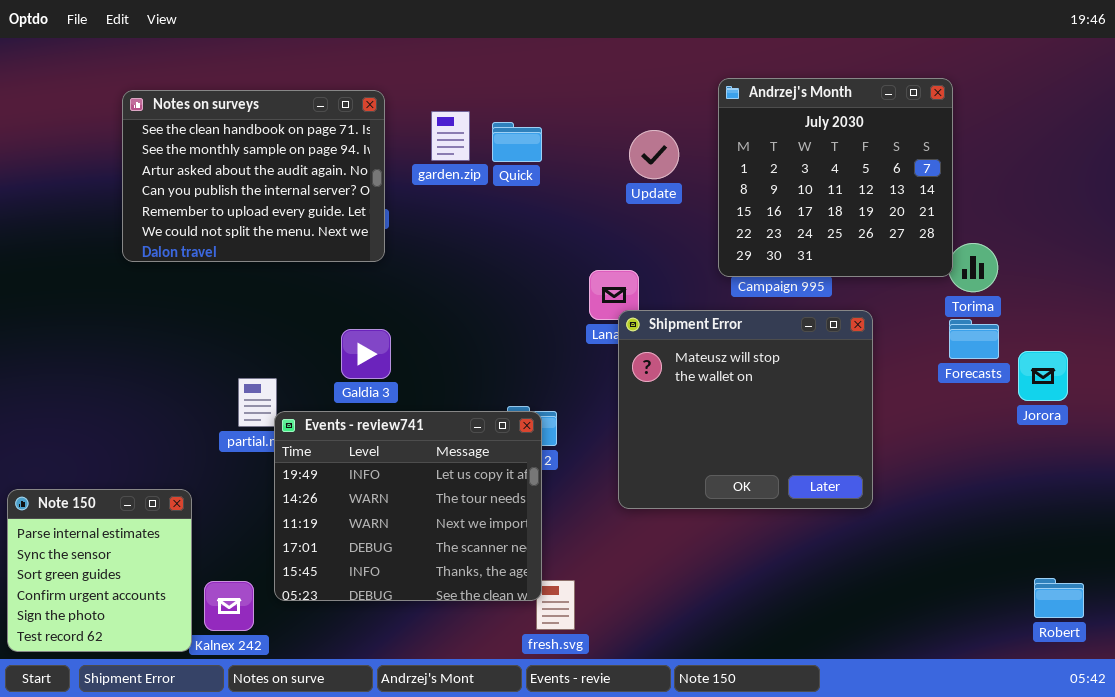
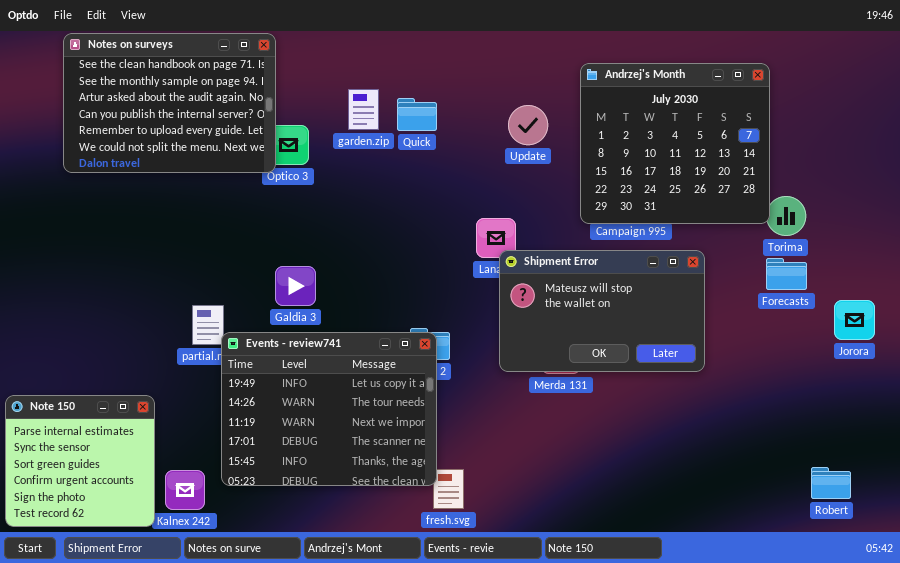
Notes on surveys: [122,90,385,262] -> [63,33,276,173], moved
Shipment Error: [618,310,873,509] -> [499,250,705,372], resized
Jorora: [1018,351,1068,401] -> [834,300,875,340], moved
Robert: [1034,578,1084,618] -> [811,467,851,499], moved

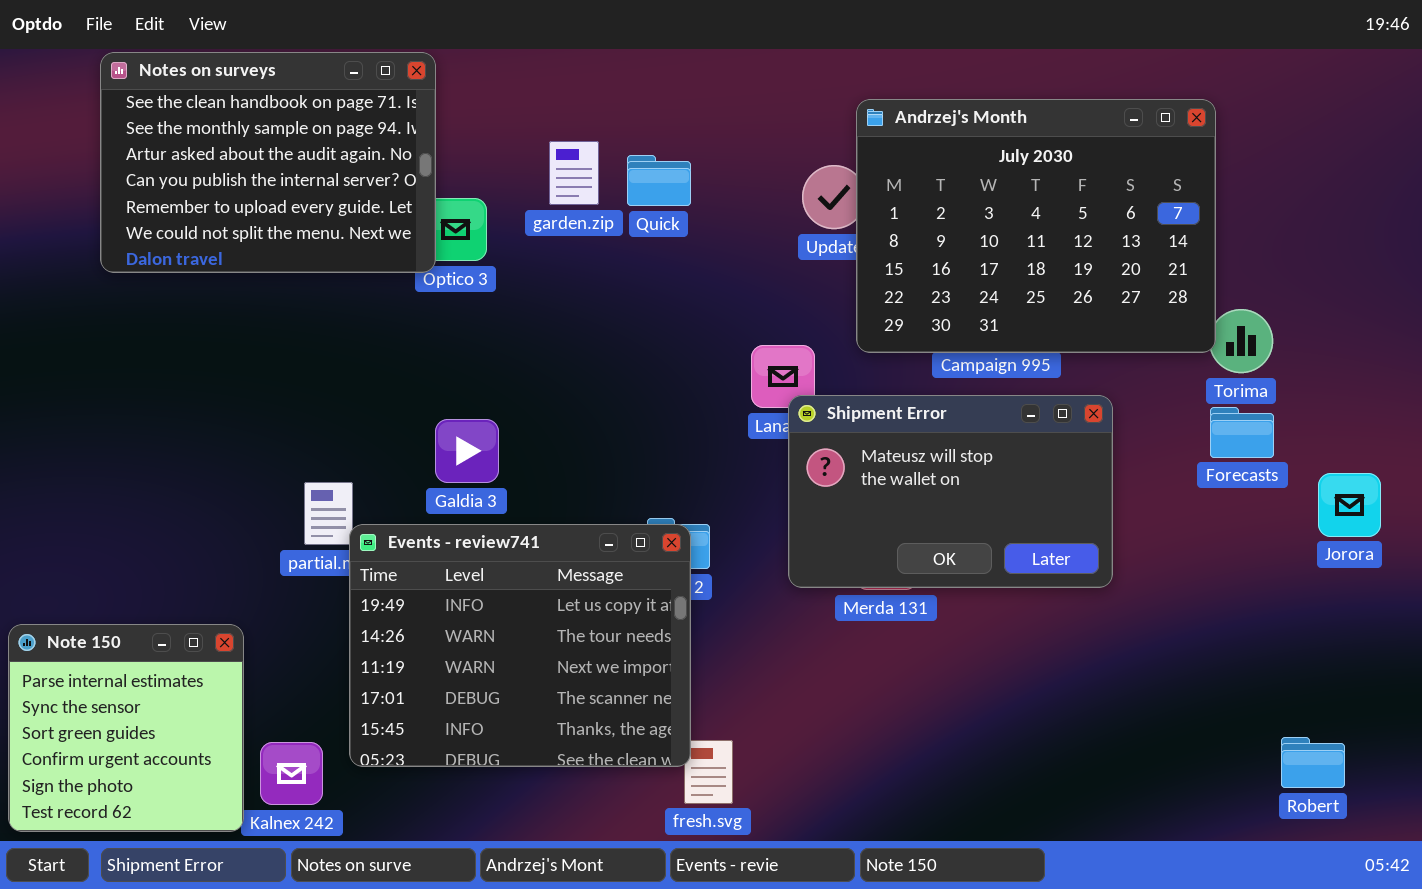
Andrzej's Month: [580,63,770,224] -> [856,99,1216,353], resized

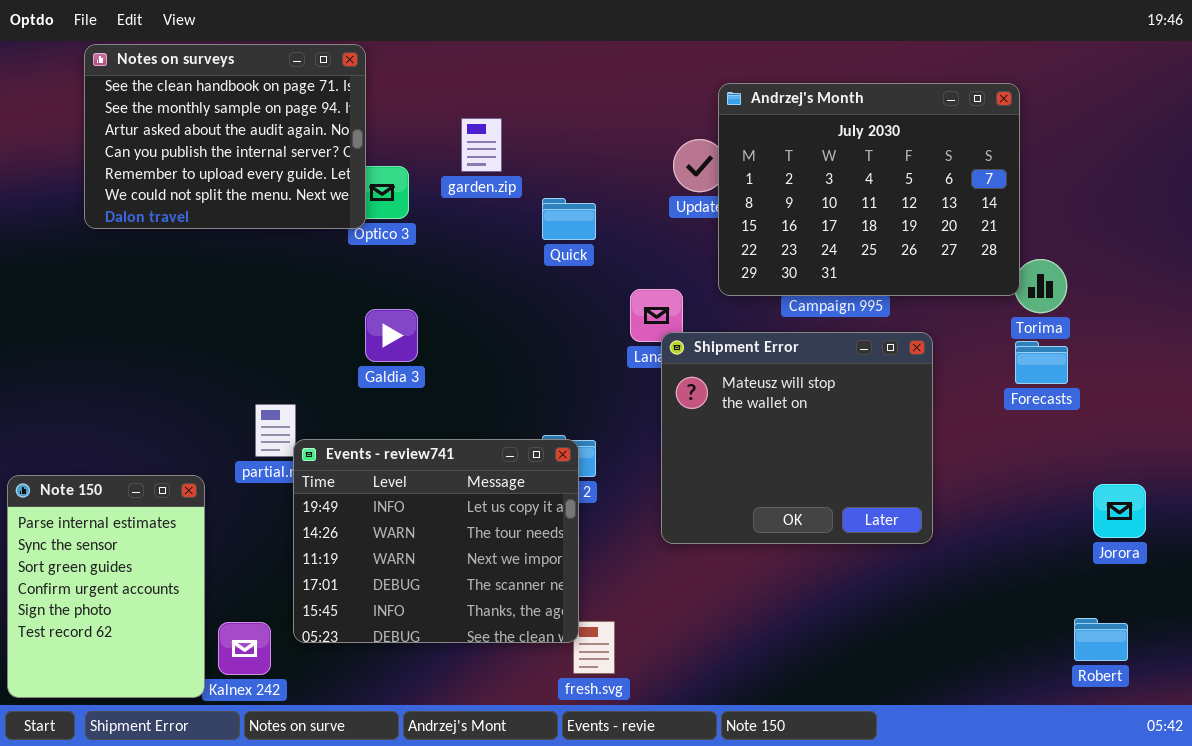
Quick: [627,155,691,206] -> [542,198,596,240], moved
Shipment Error: [788,395,1113,588] -> [661,332,933,544], resized
Galdia 3: [435,419,499,483] -> [365,309,418,362], moved
Jorora: [1318,473,1381,537] -> [1093,484,1146,538], moved
Note 150: [8,624,244,832] -> [7,475,205,698], resized

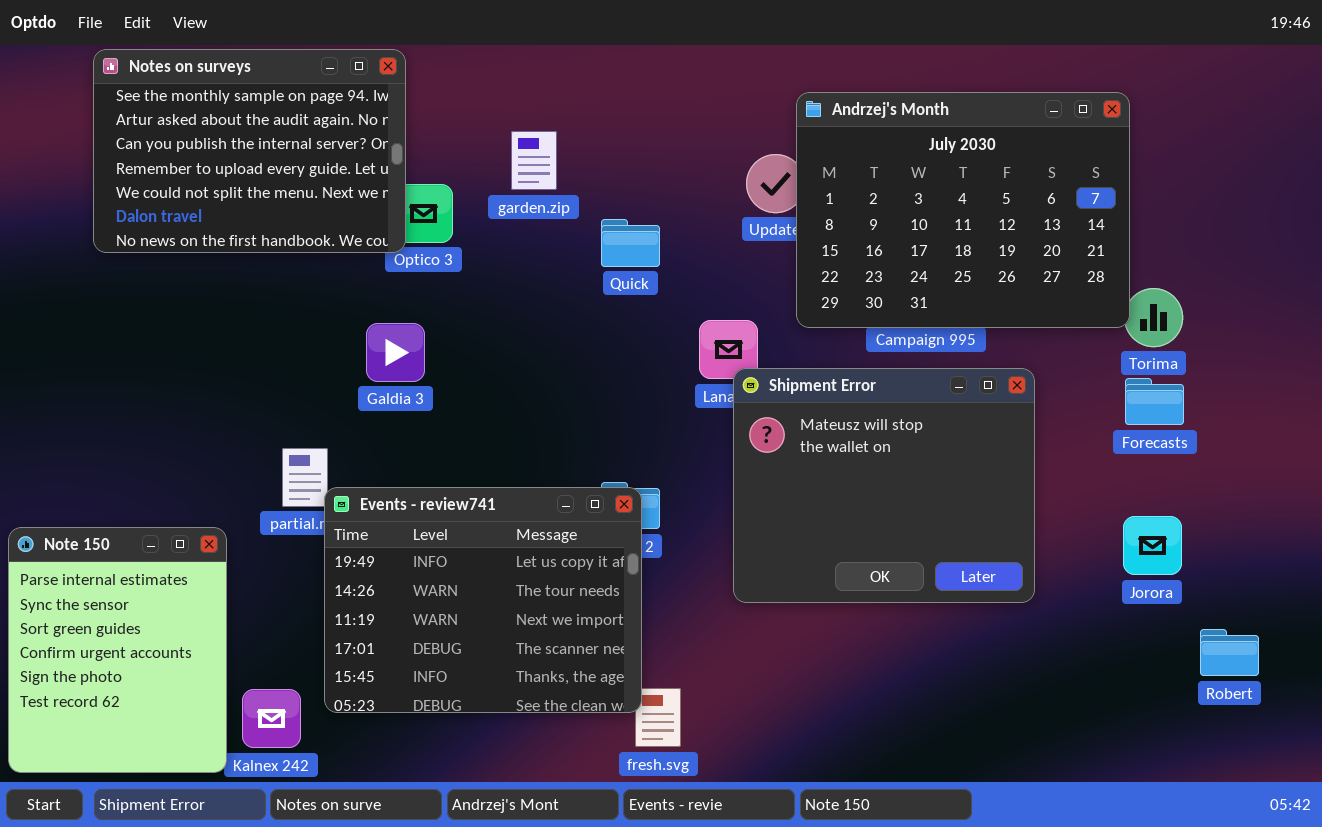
Notes on surveys: [84,44,366,229] -> [93,49,406,253], scrolled down 1 row
Galdia 3: [365,309,418,362] -> [366,323,425,382], moved
Jorora: [1093,484,1146,538] -> [1123,516,1182,575], moved
Robert: [1074,618,1128,661] -> [1200,629,1259,676], moved

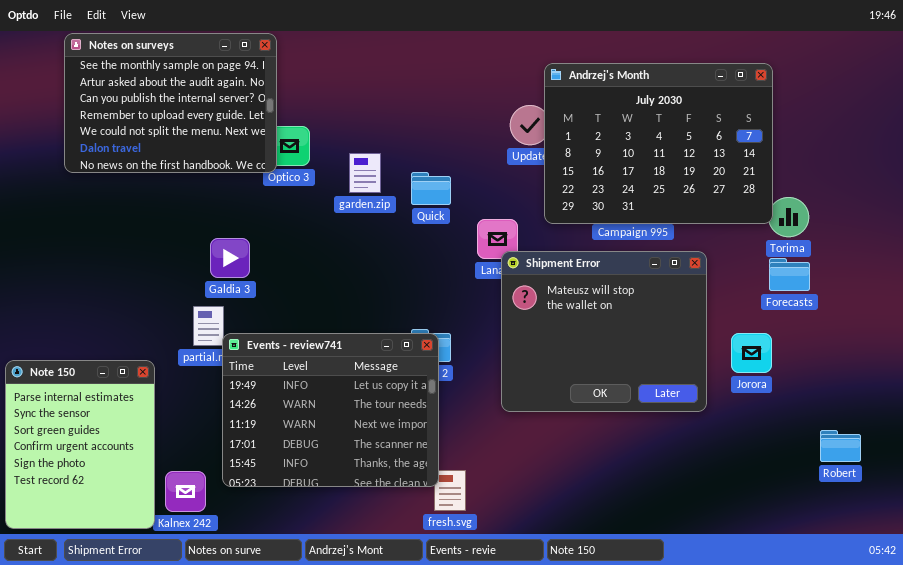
garden.zip: [511,131,557,190] -> [349,153,381,193], moved
Quick: [601,219,660,267] -> [411,172,451,205], moved
Galdia 3: [366,323,425,382] -> [210,238,250,278], moved
Jorora: [1123,516,1182,575] -> [731,333,772,373], moved

